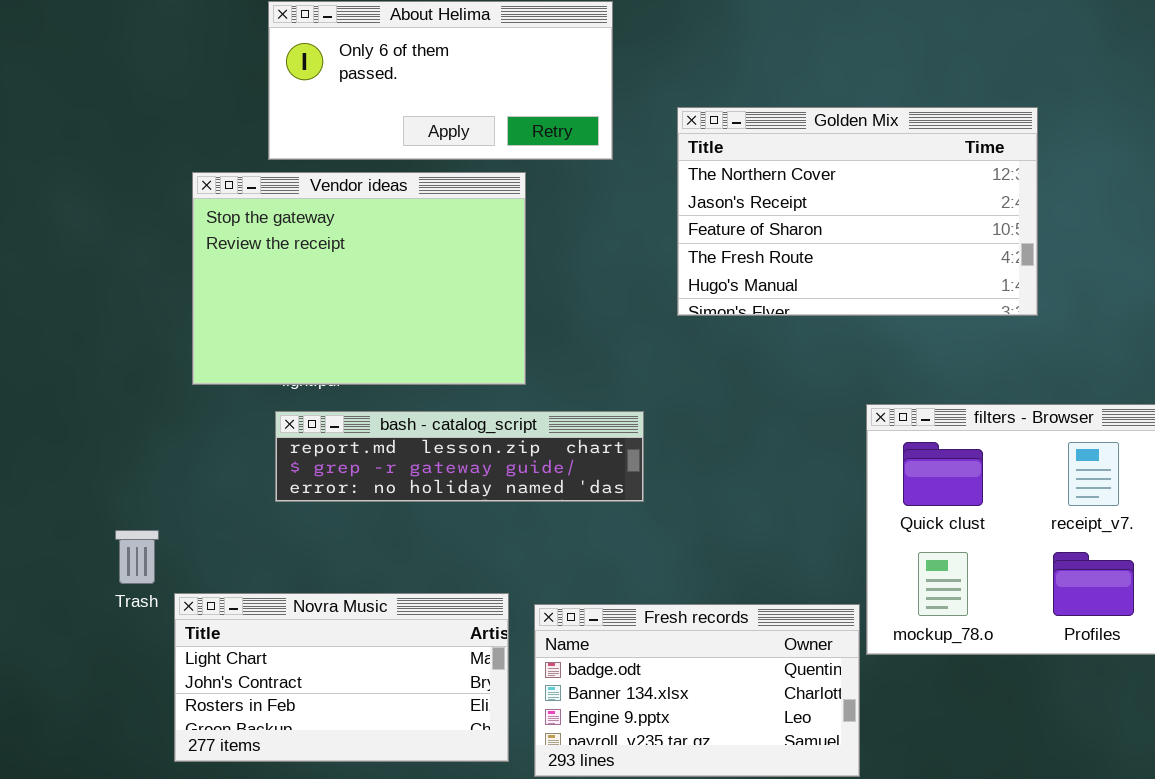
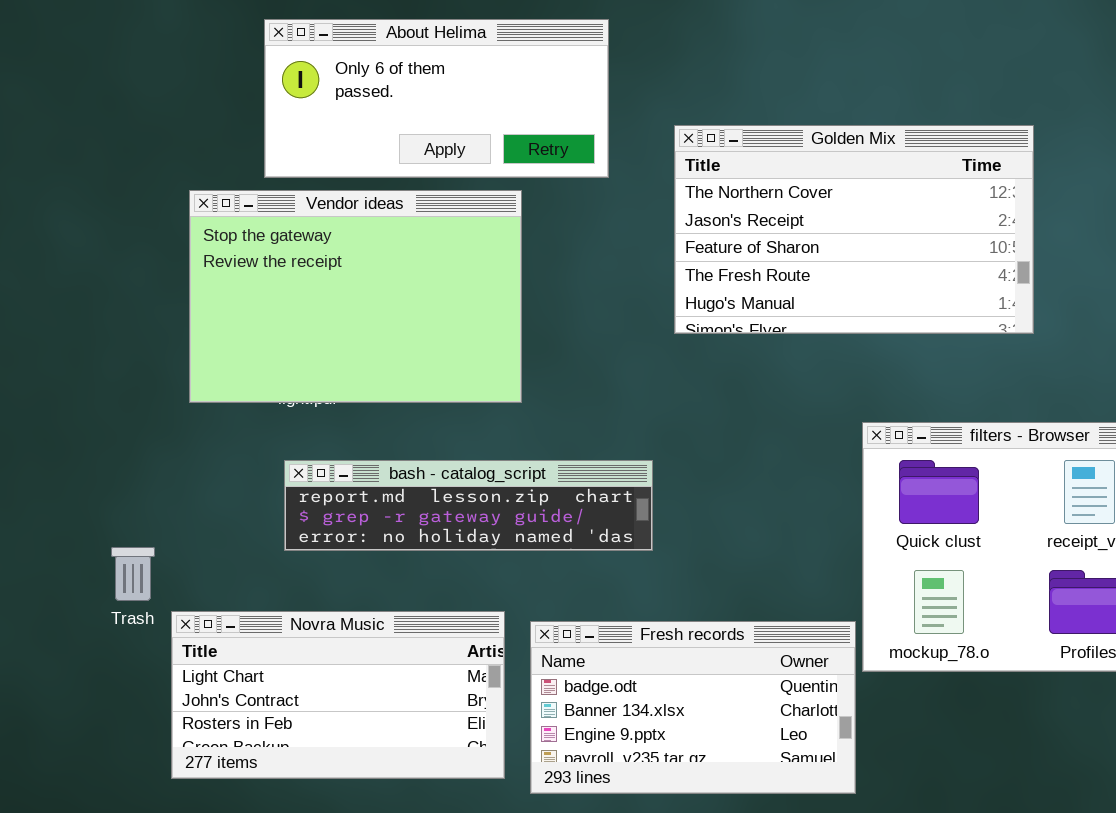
bash - catalog_script: [275,411,644,502] -> [284,460,653,551], moved

